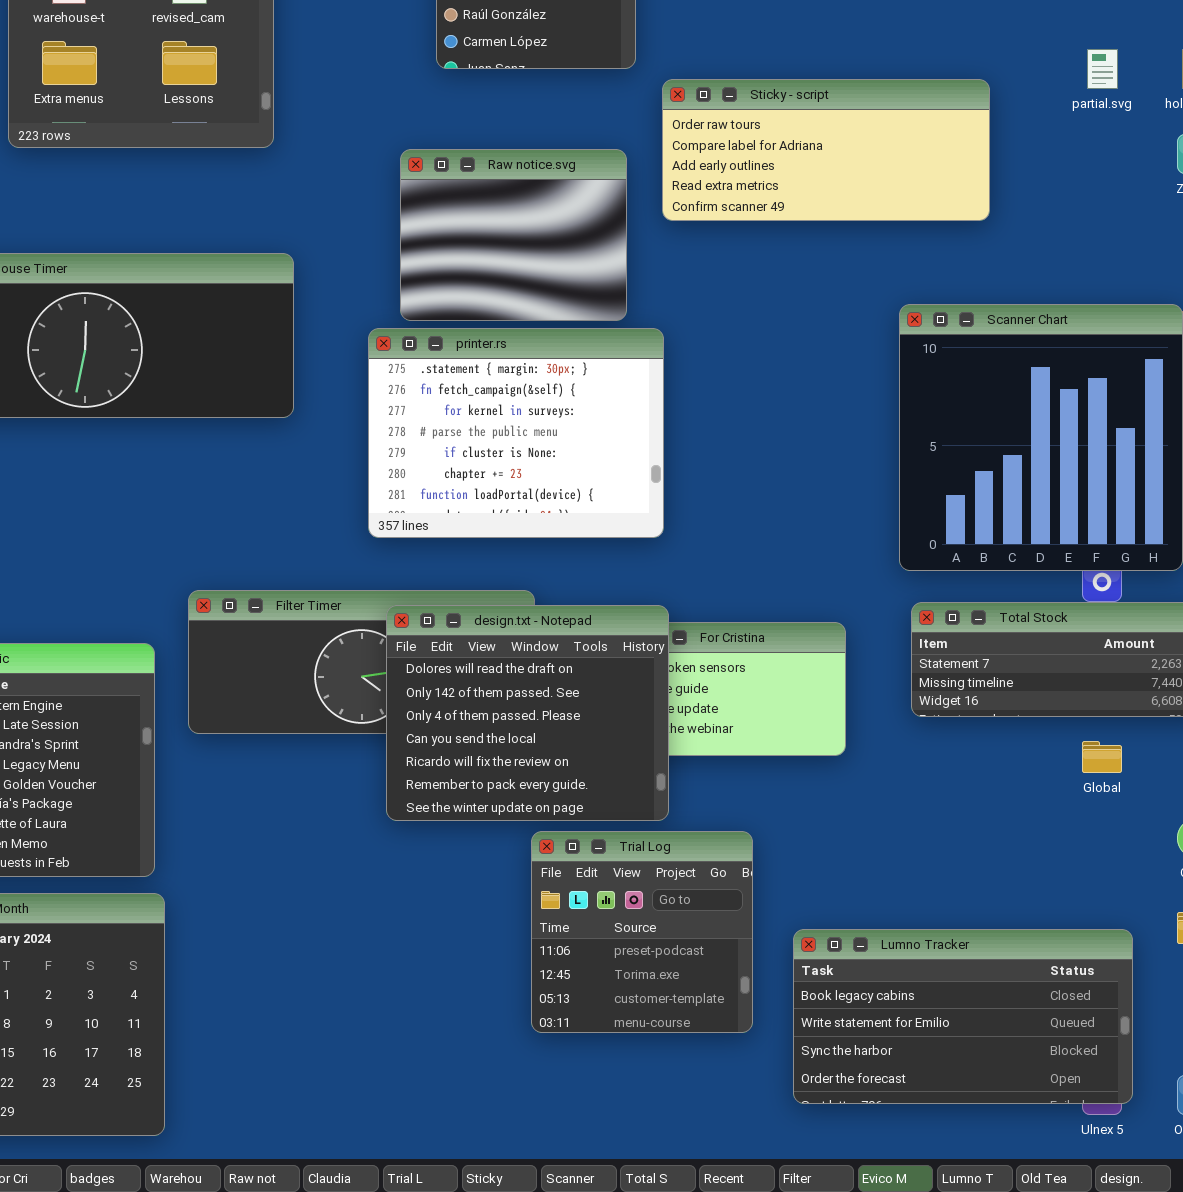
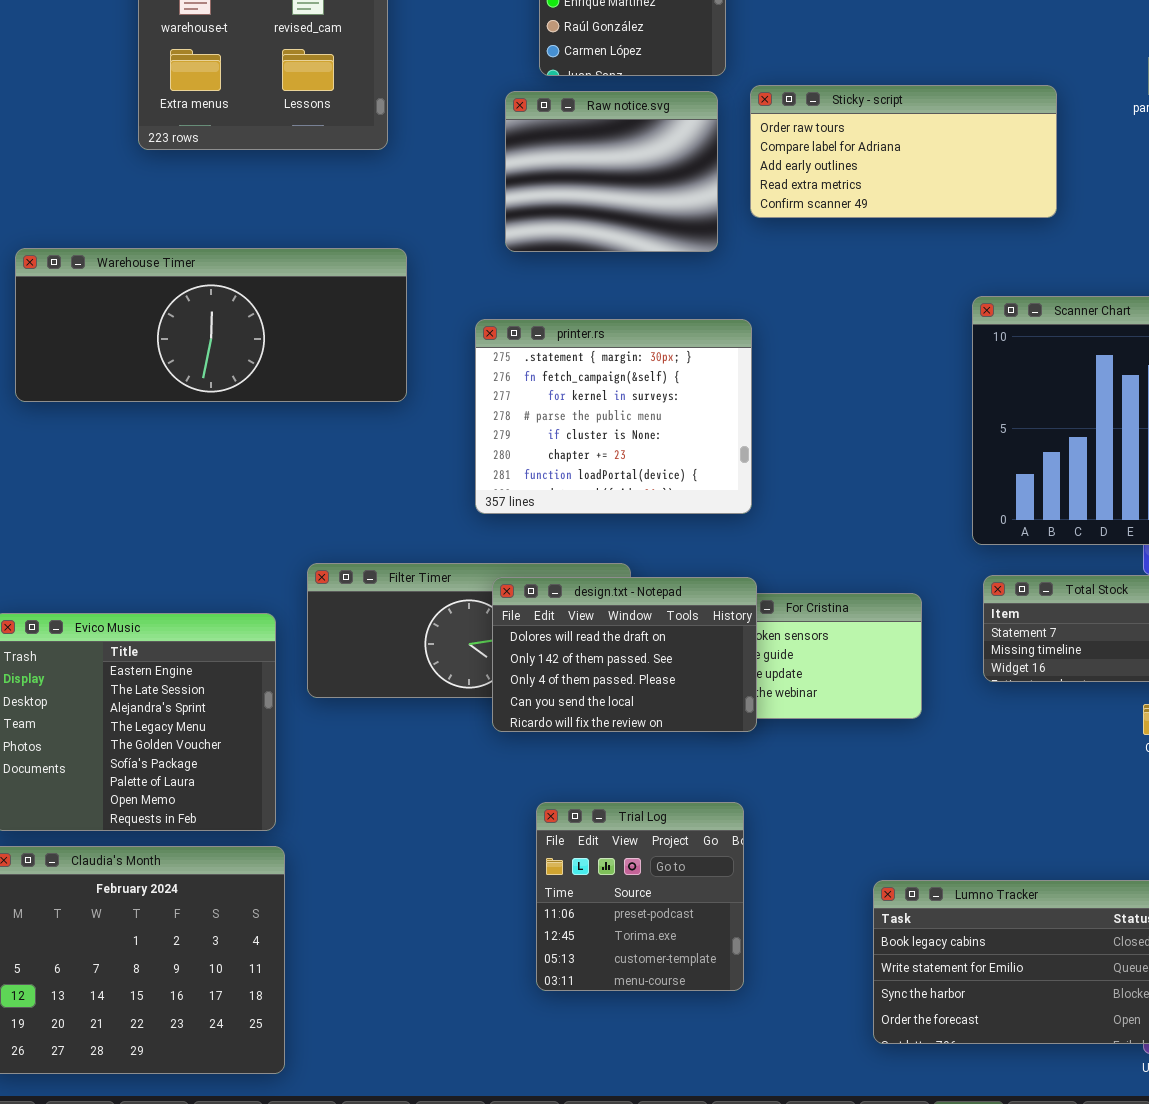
Raw notice.svg: [400,149,627,321] -> [505,91,718,252], moved
design.txt - Notepad: [386,605,669,821] -> [492,577,757,732], resized
Trial Log: [531,831,753,1033] -> [536,802,744,991], moved

